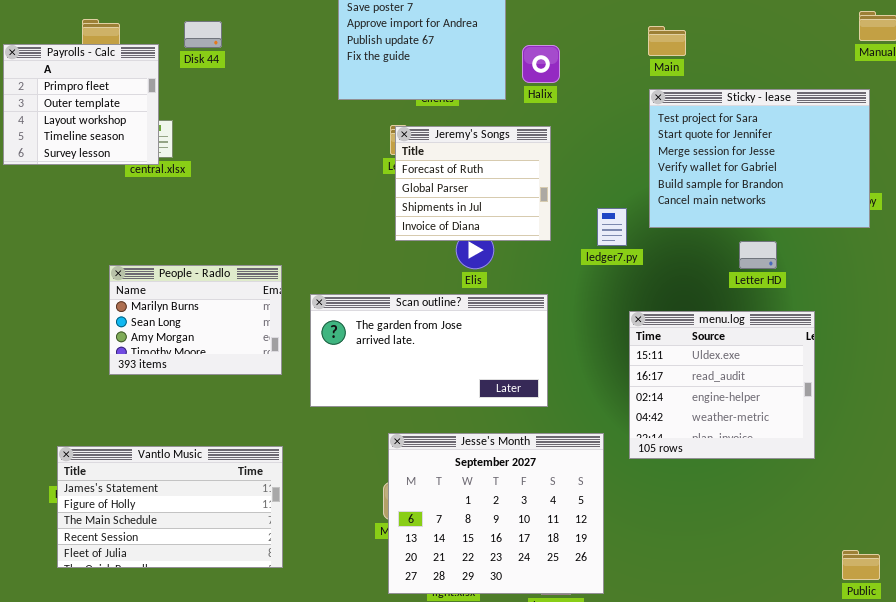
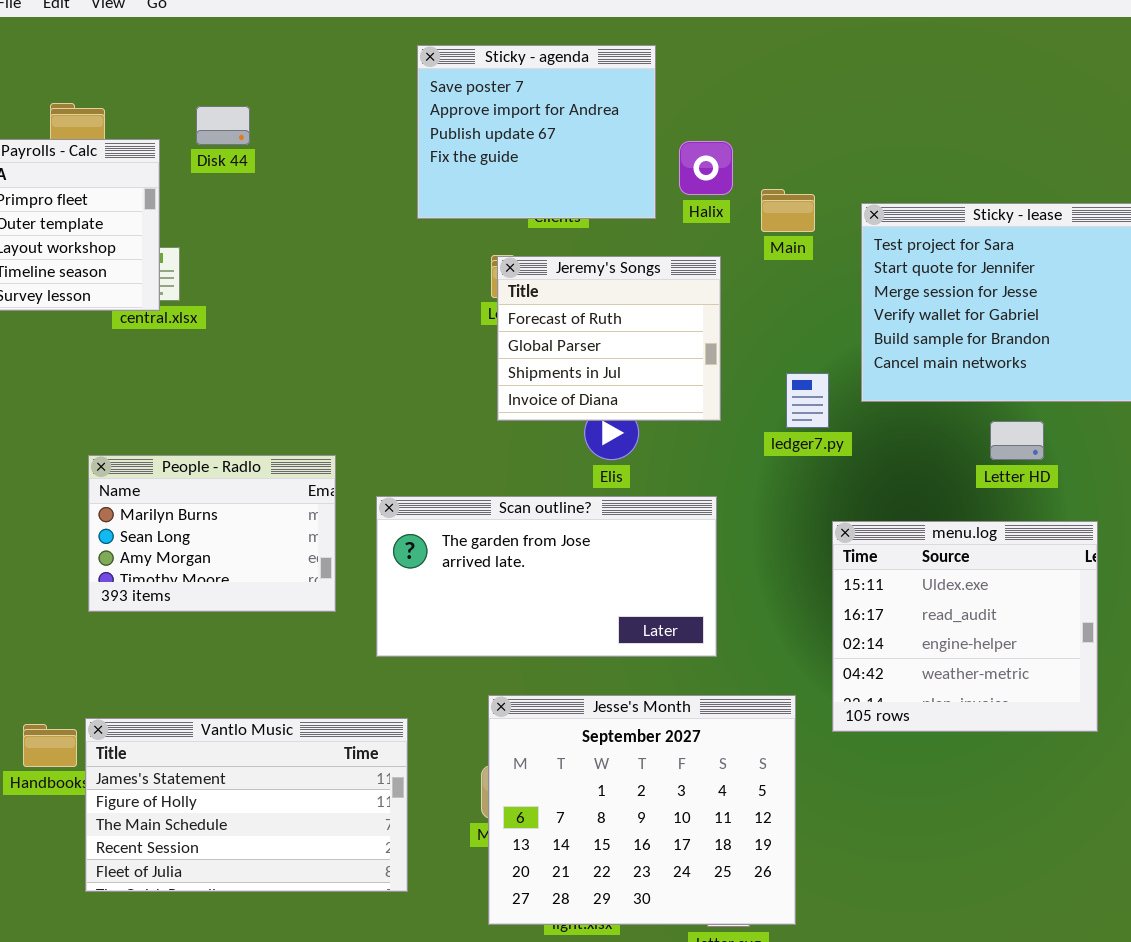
Main: [648,26,686,56] -> [761,189,815,232], moved
Vantlo Music: [57,446,283,568] -> [85,718,408,892], moved

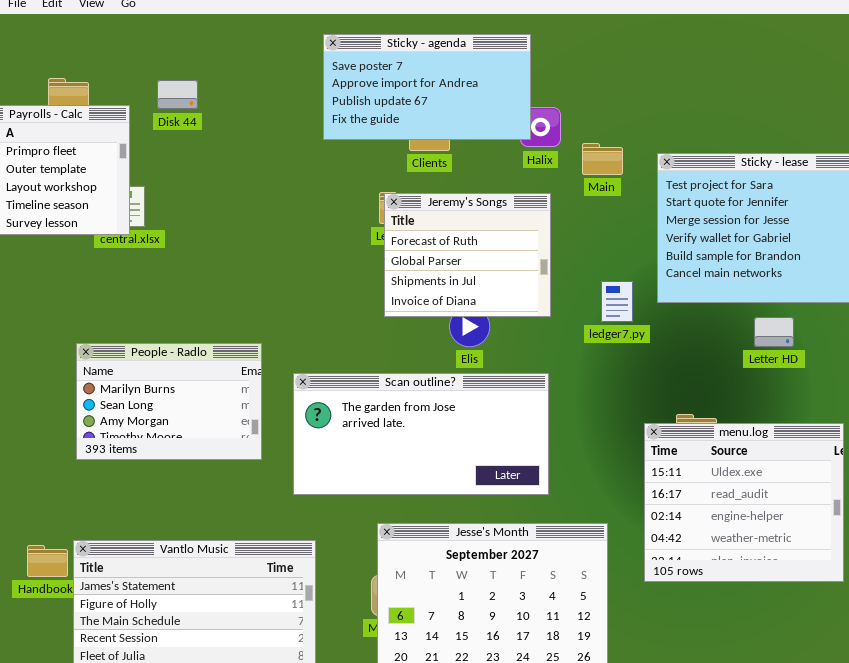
Sticky - agenda: [417,45,656,219] -> [323,34,531,140], resized
menu.log: [832,521,1098,732] -> [644,423,844,582], moved

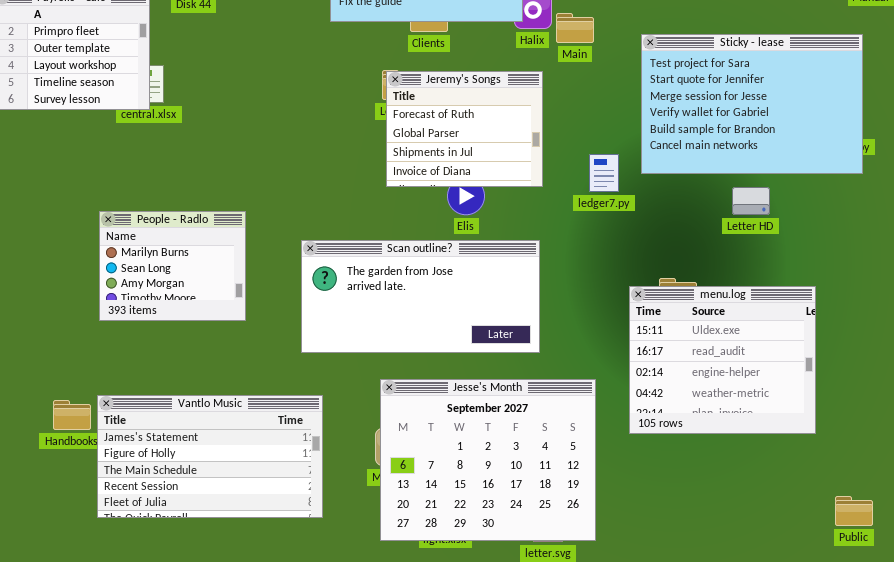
Main: [582,143,623,175] -> [556,13,594,43], moved
People - Radlo: [76,343,262,460] -> [99,211,246,321], resized

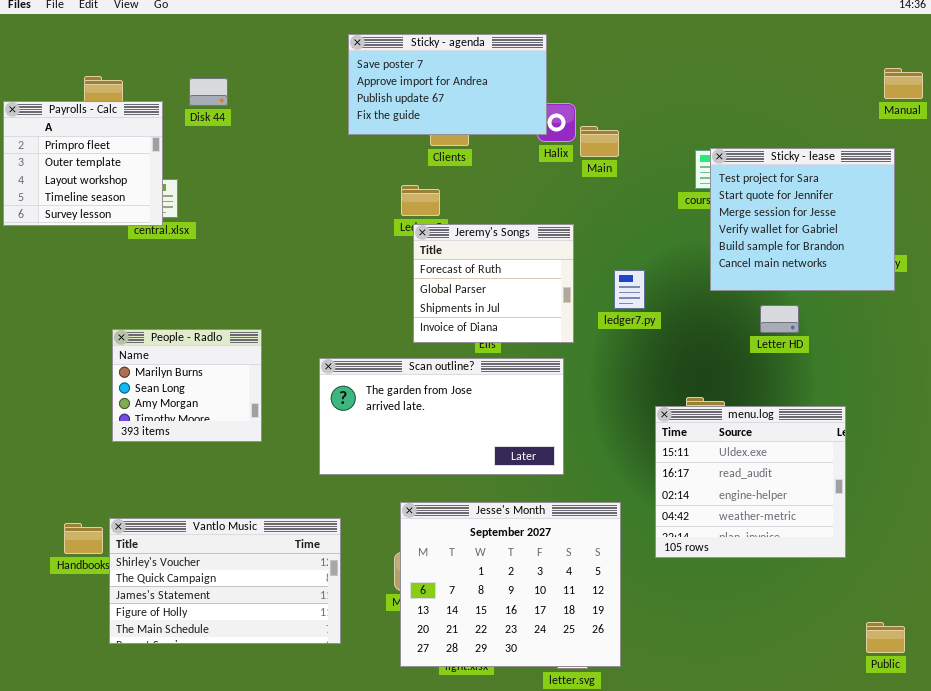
Sticky - lease: [641,34,863,174] -> [710,148,895,291], resized
Jeremy's Songs: [386,71,543,187] -> [413,224,574,343], moved
Vantlo Music: [97,395,323,518] -> [109,518,341,644], scrolled up 2 rows

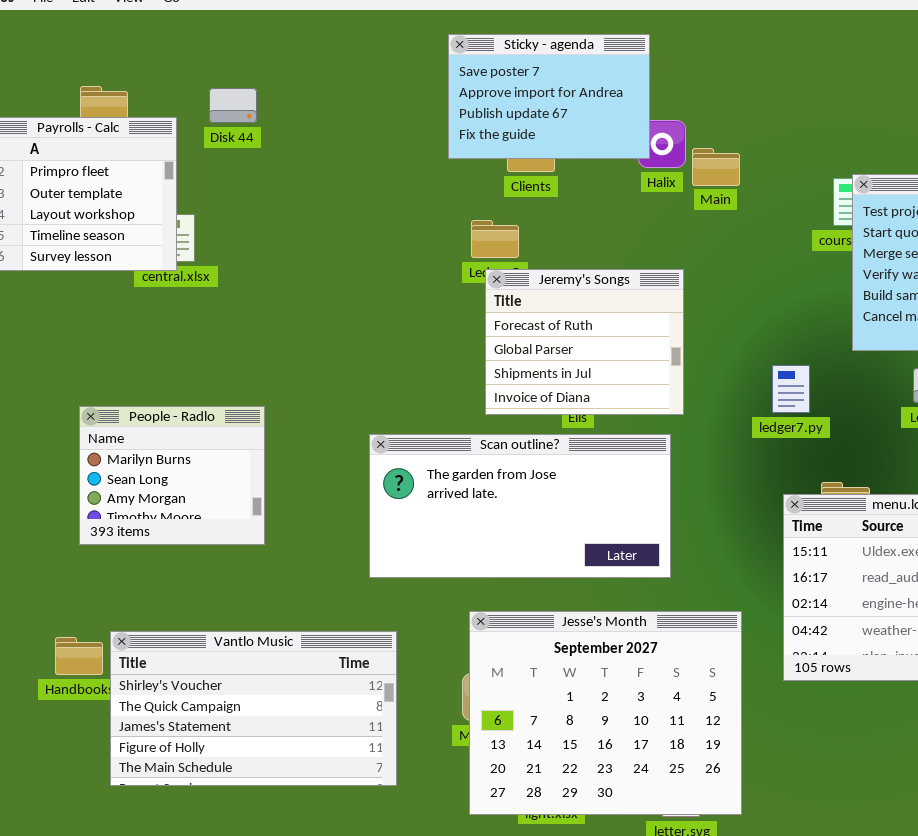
Sticky - agenda: [348,34,547,135] -> [448,34,650,159], resized
ledger7.py: [614,270,645,309] -> [772,365,810,413], moved
People - Radlo: [112,329,262,442] -> [79,406,265,545], moved

